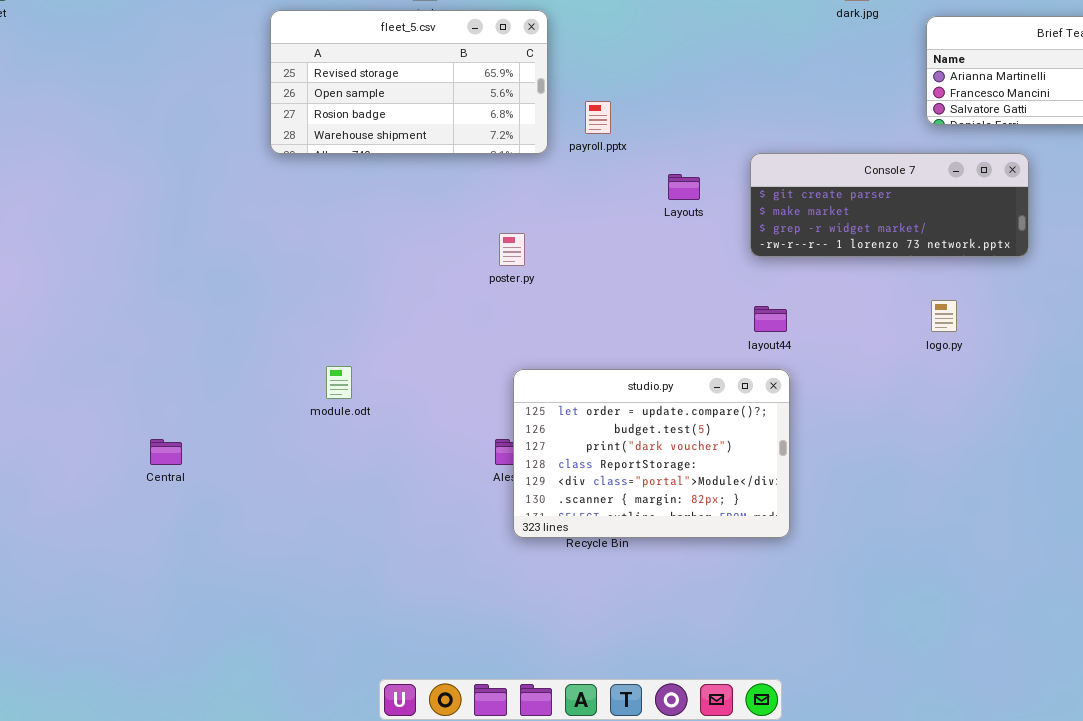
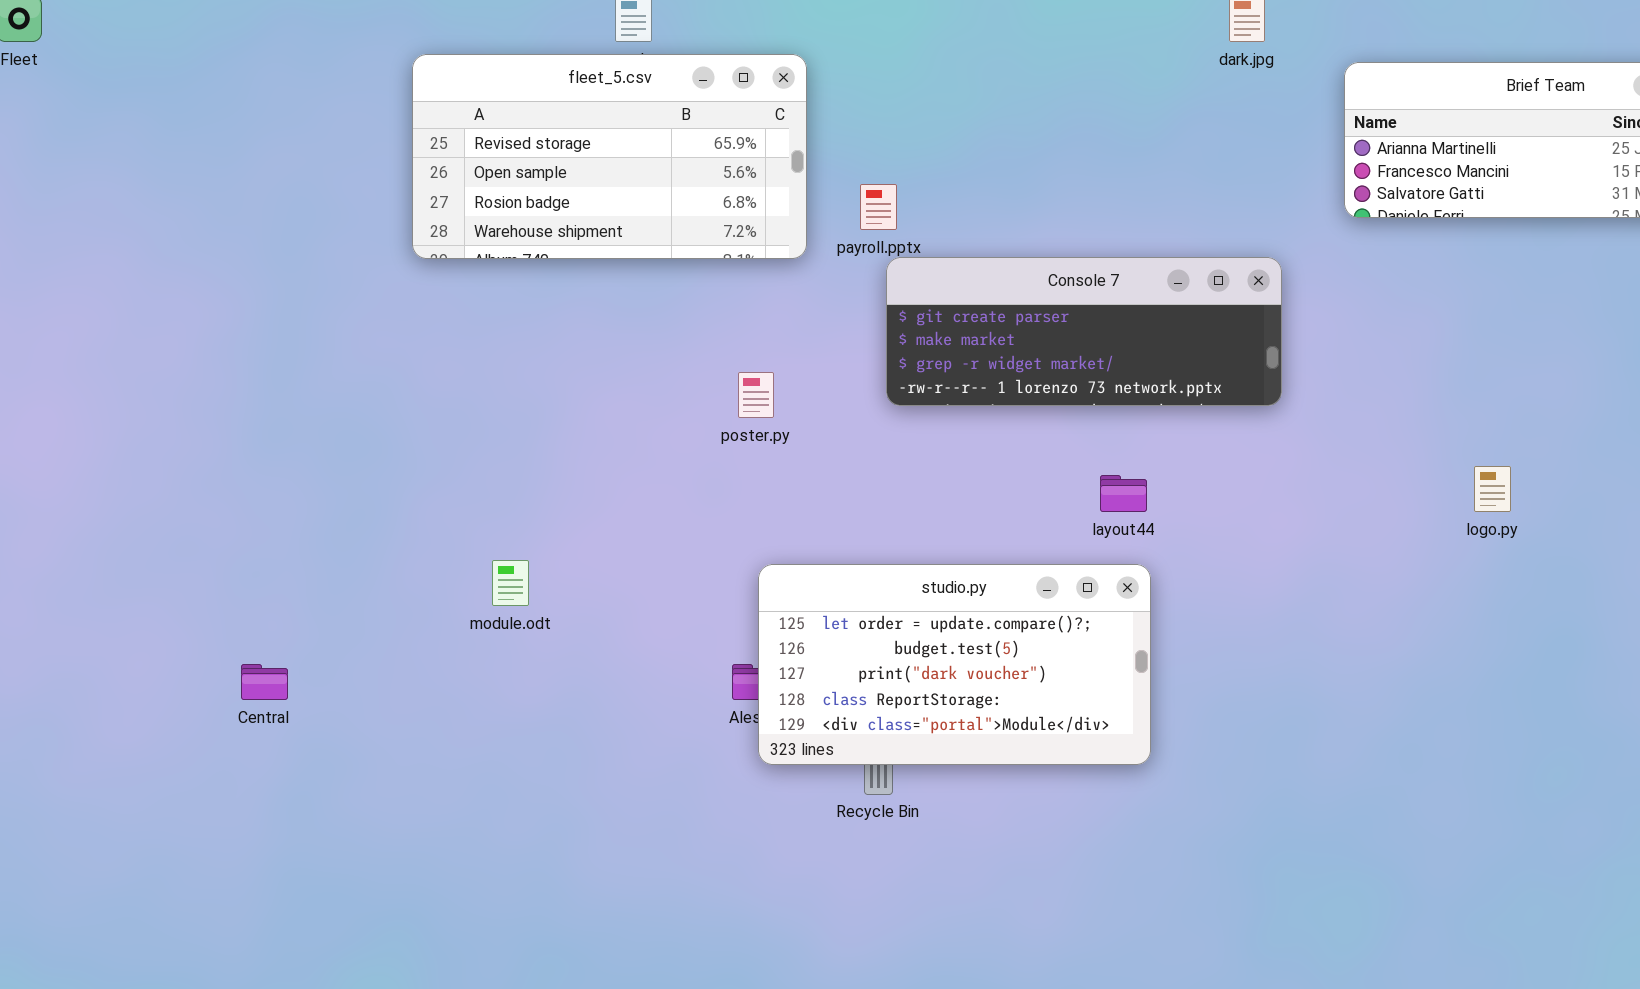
Console 7: [750,153,1029,257] -> [886,257,1282,406], moved
logo.py: [931,300,957,332] -> [1474,466,1511,512], moved
studio.py: [513,369,790,538] -> [758,564,1151,765], resized

